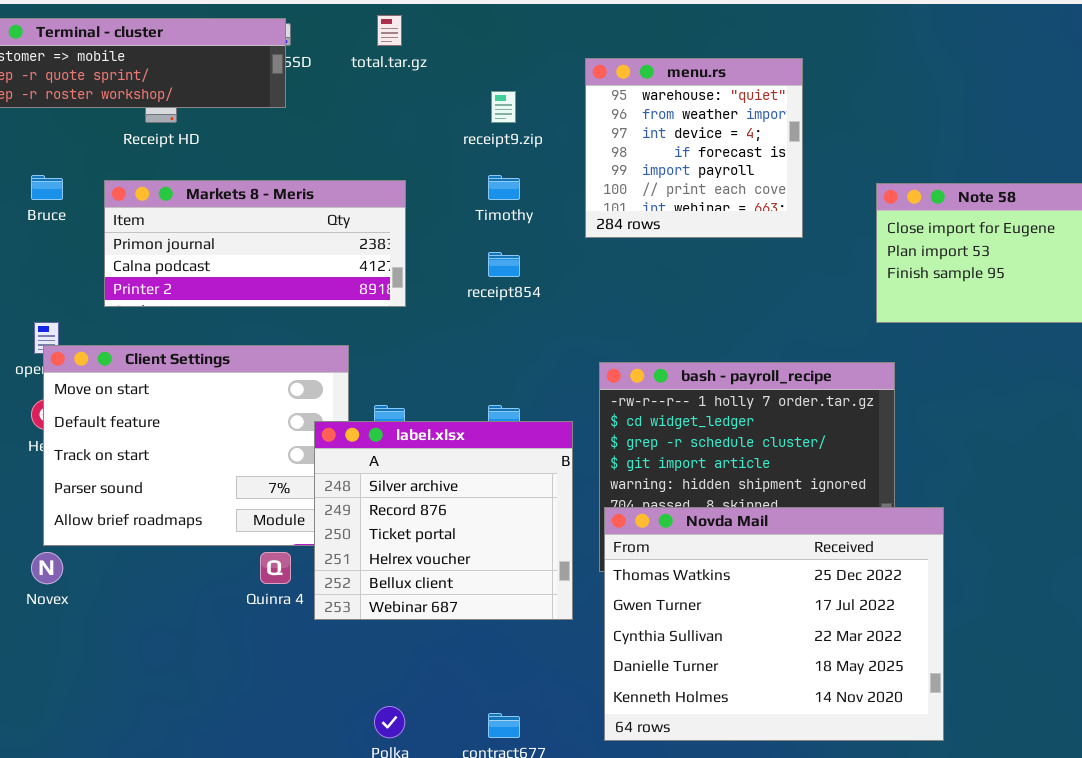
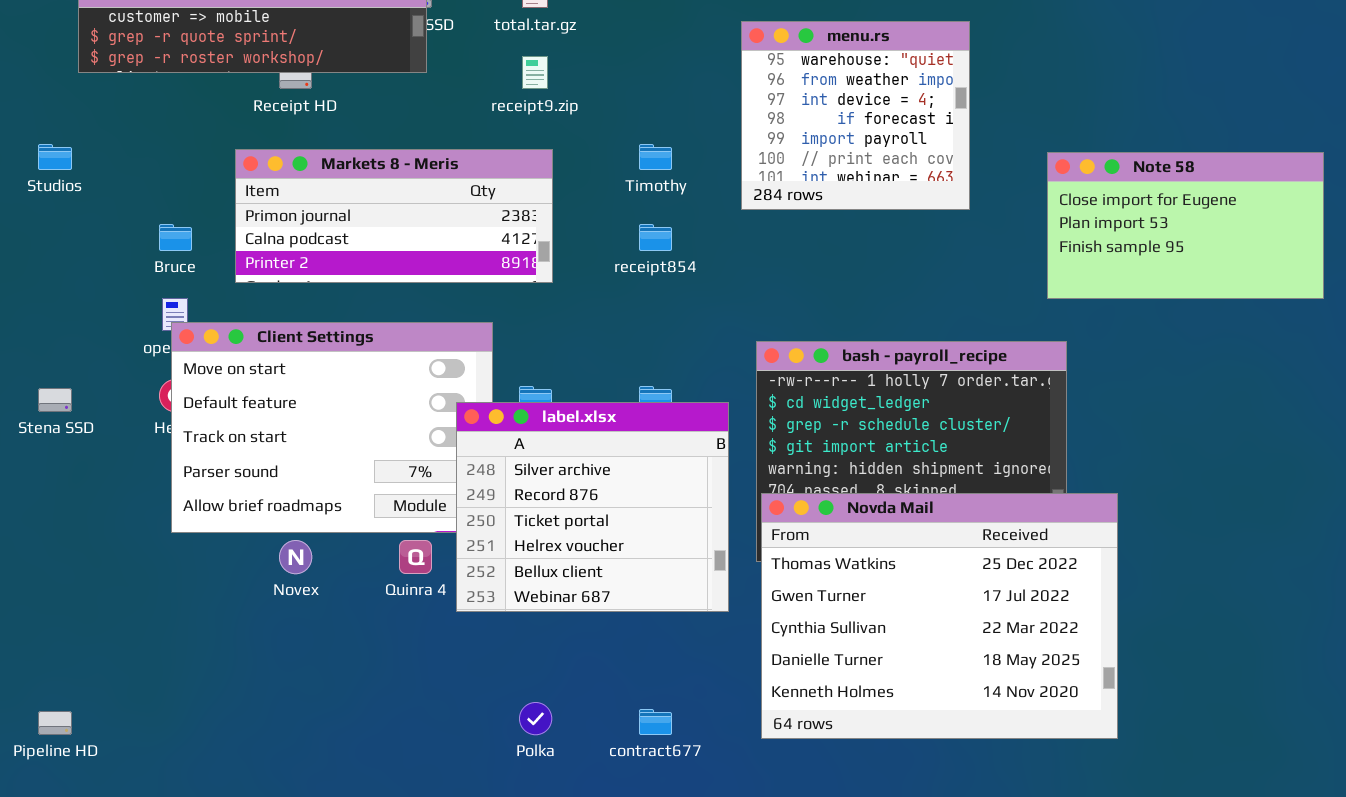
receipt9.zip: [491,91,516,123] -> [522,56,548,89], moved
Bruce: [31,175,63,200] -> [159,224,192,251], moved
Novex: [31,552,63,584] -> [279,540,312,574], moved

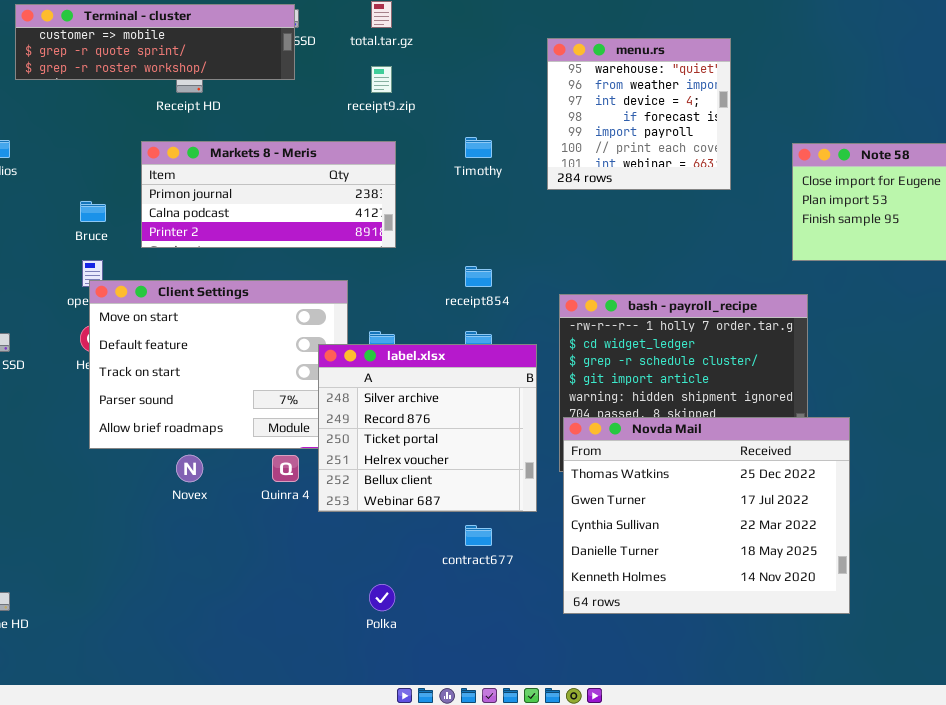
receipt854: [639,224,672,251] -> [465,266,492,287], moved
contract677: [639,709,672,735] -> [465,525,492,546], moved

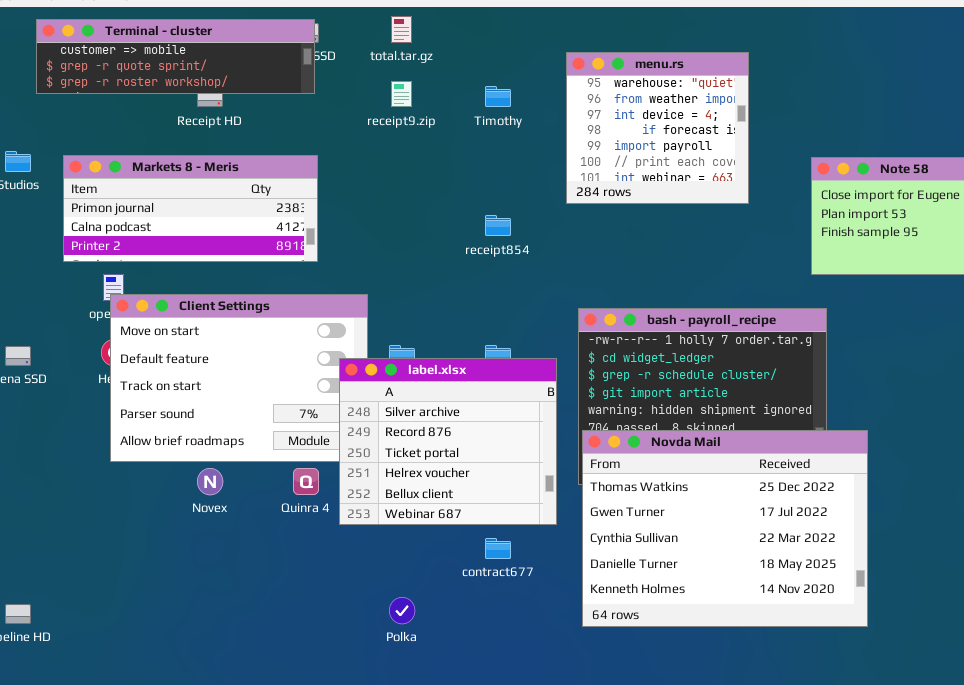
Timothy: [465,137,492,158] -> [485,86,511,107], moved
Markets 8 - Meris: [141,141,396,248] -> [63,155,318,262], moved
receipt854: [465,266,492,287] -> [485,215,511,236], moved

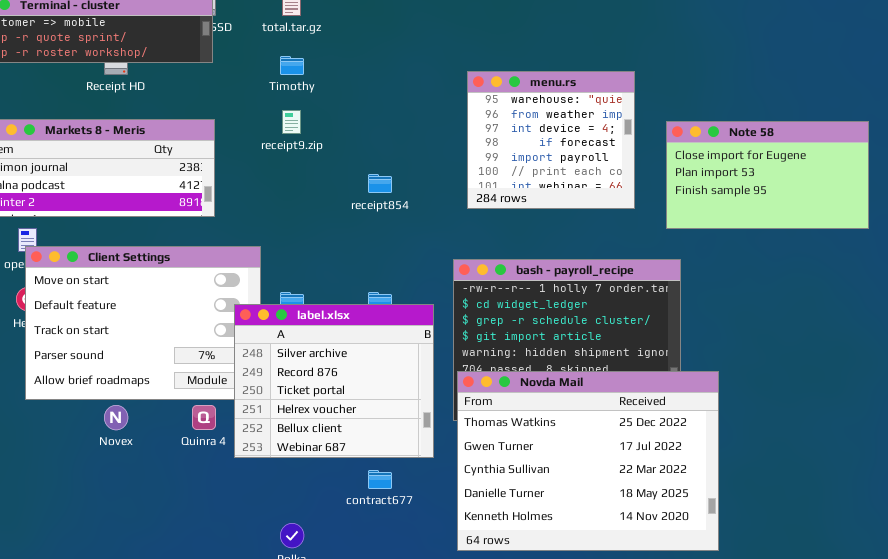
menu.rs: [566,52,749,204] -> [467,71,635,209], moved
receipt9.zip: [391,81,412,107] -> [282,110,301,134], moved
Timothy: [485,86,511,107] -> [280,56,304,75], moved

